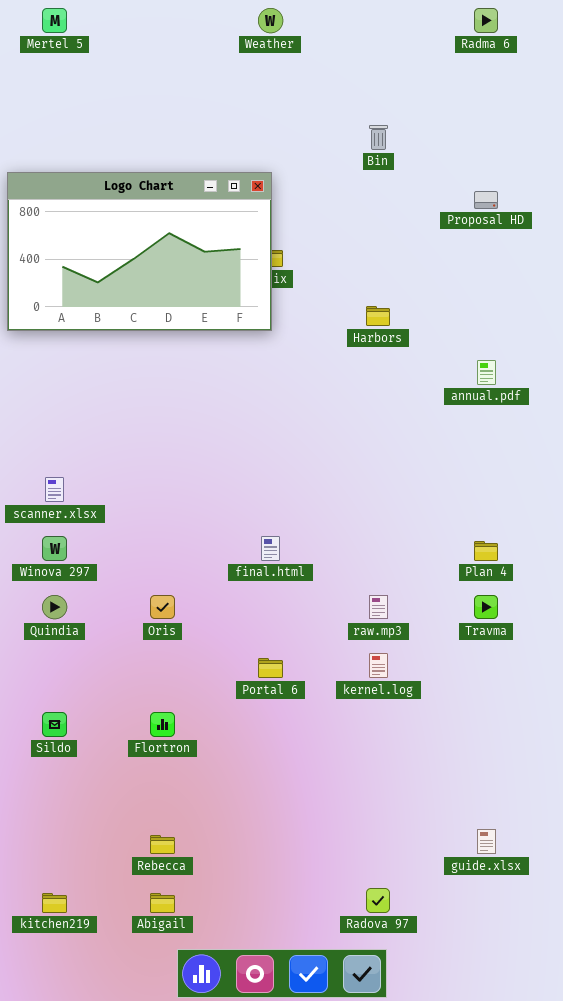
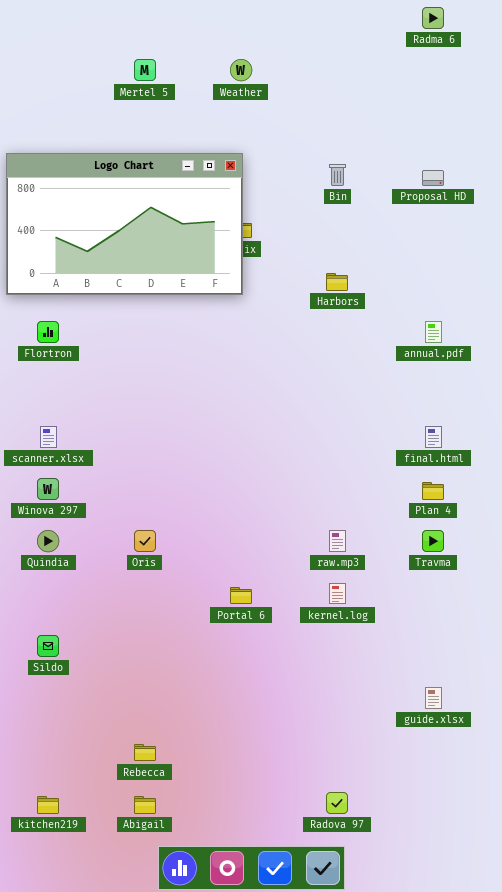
Mertel 5: [42,8,67,33] -> [134,59,156,81], moved
Weather: [258,8,283,33] -> [230,59,252,81], moved
Bin: [369,125,388,150] -> [329,164,346,186], moved
final.html: [261,536,280,561] -> [425,426,442,448], moved
Flortron: [150,712,175,737] -> [37,321,59,343], moved
guide.xlsx: [477,829,496,854] -> [425,687,442,709], moved

